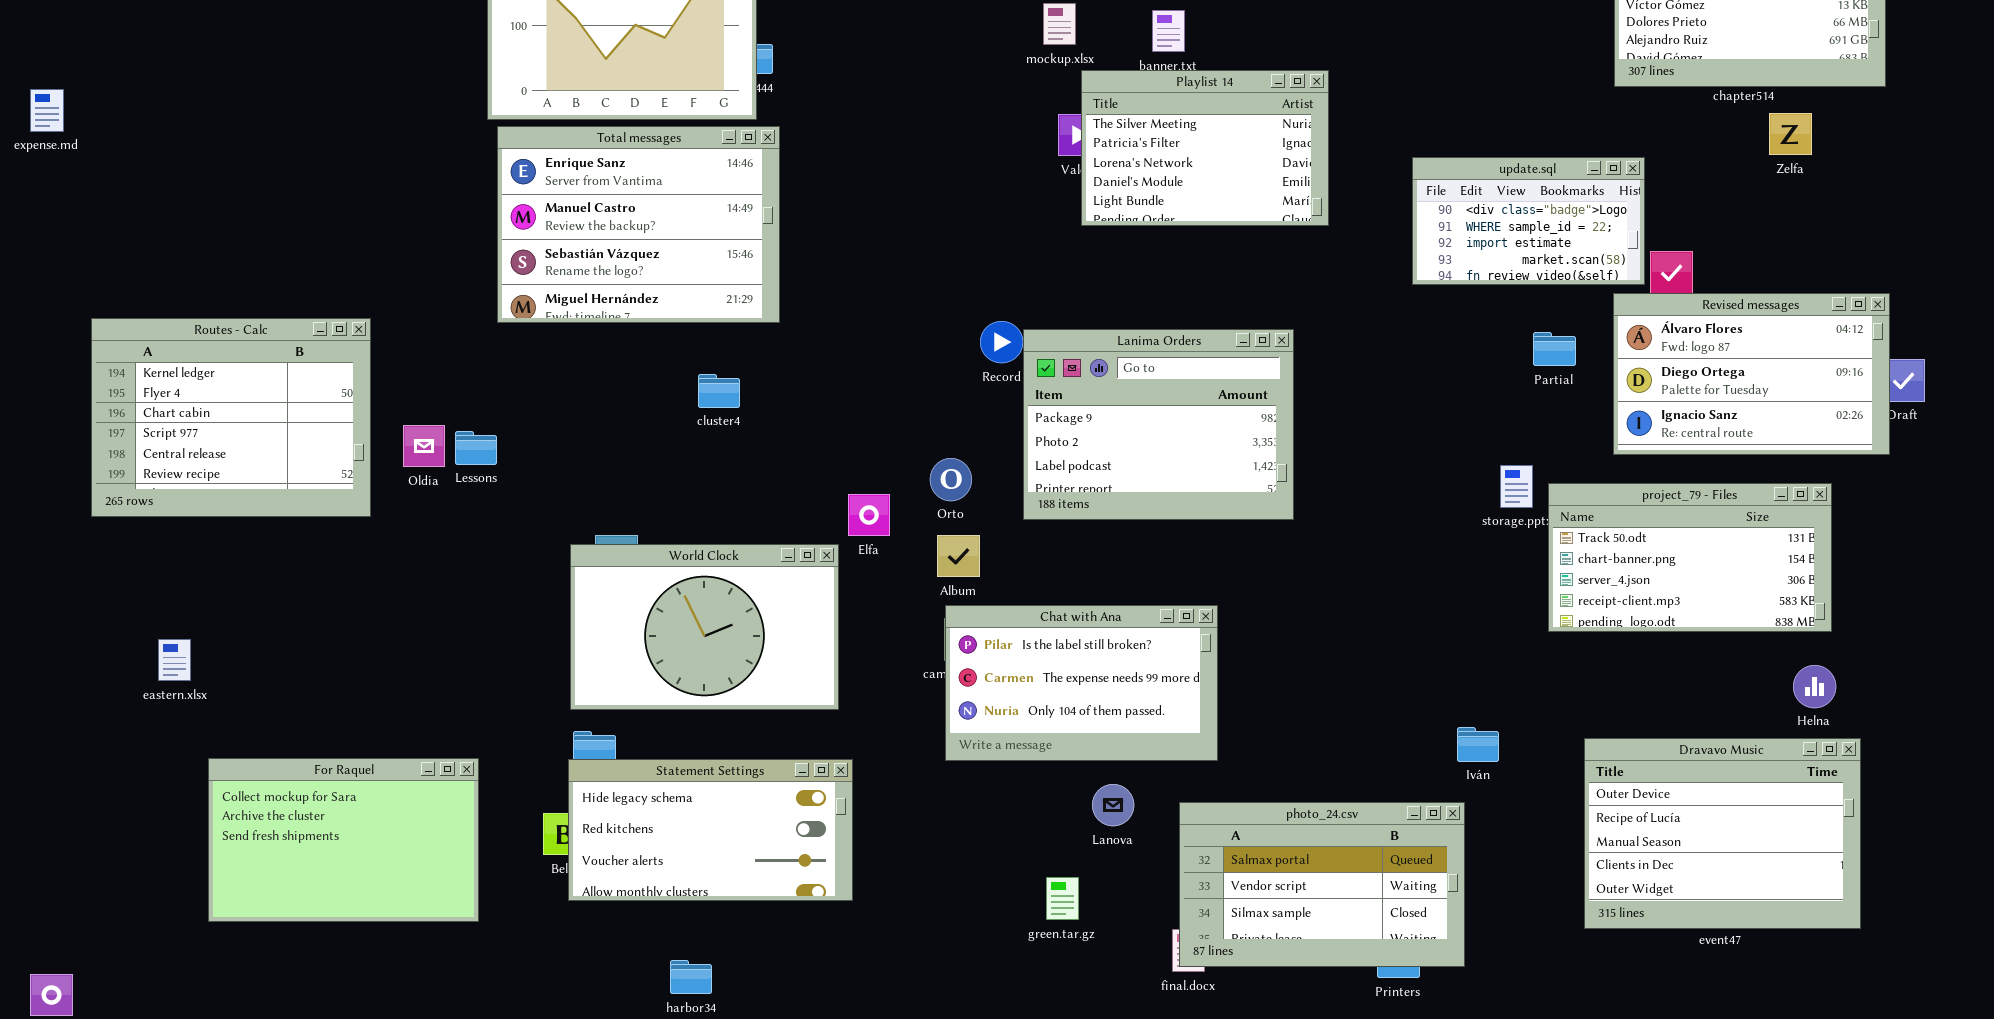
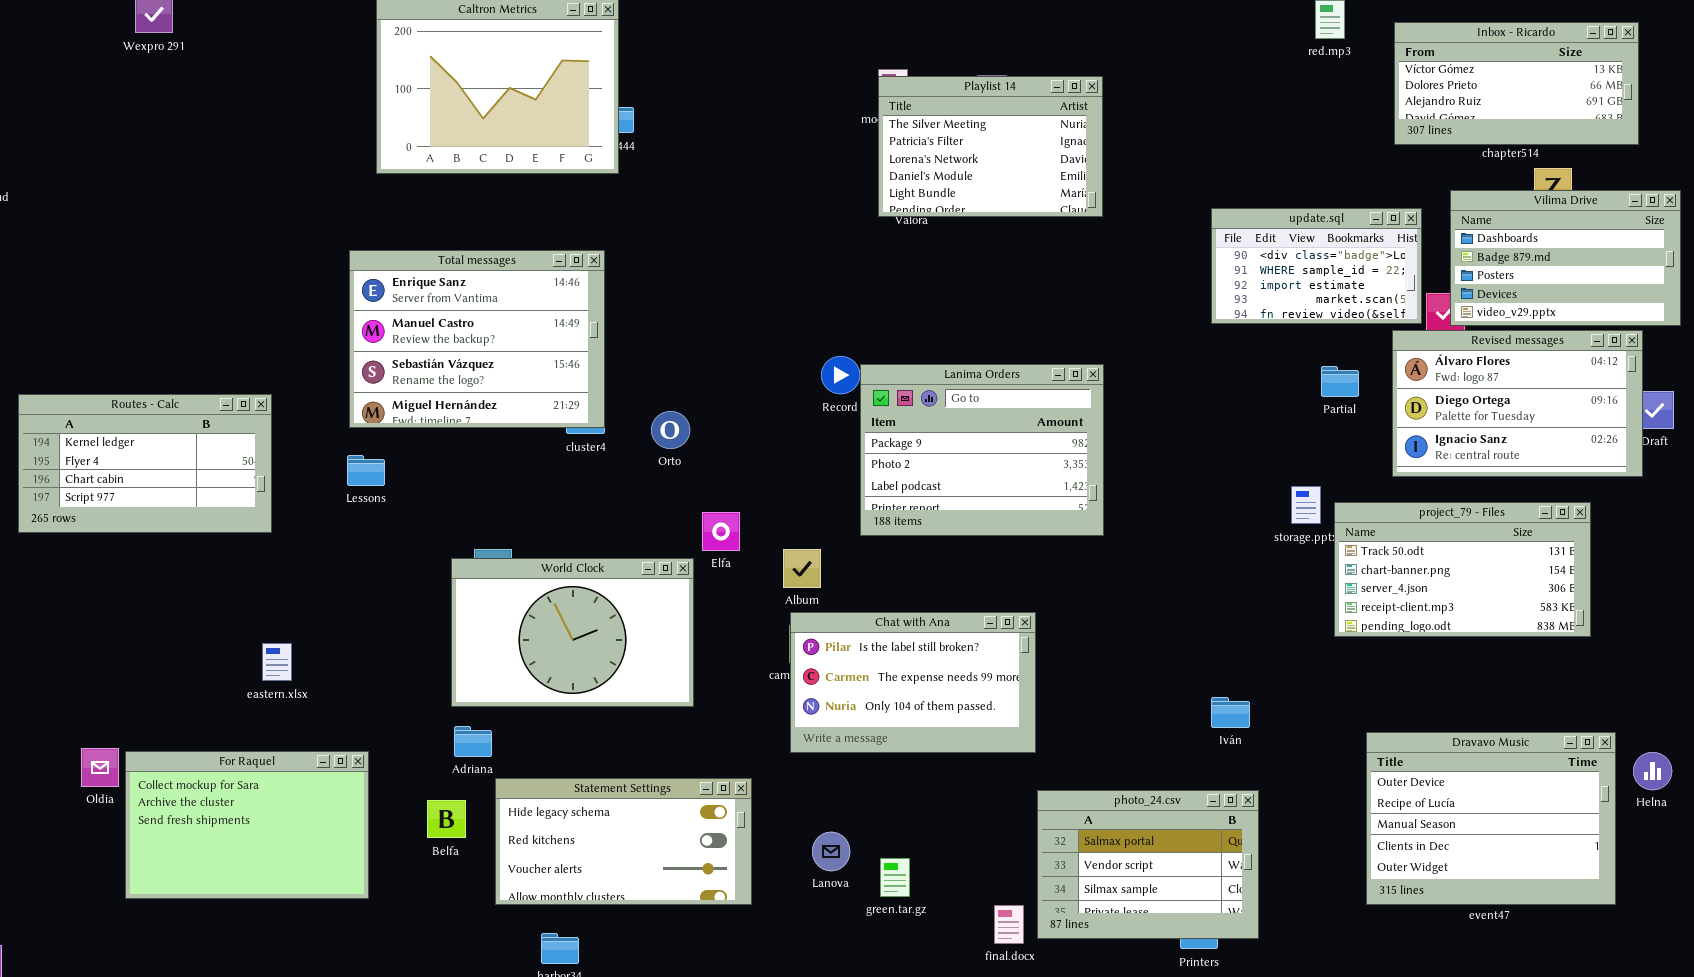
Playlist 14: [1081,70,1329,226] -> [878,76,1103,217], moved
Total messages: [497,126,780,323] -> [349,250,605,428], moved
Vilima Drive: none -> [1450,190,1681,326], opened
Routes - Calc: [91,318,371,517] -> [18,394,272,533], resized
Oldia: [403,425,445,467] -> [81,748,119,787], moved
Orto: [930,458,972,501] -> [651,411,690,449], moved
eastern.xlsx: [158,639,191,681] -> [262,643,292,681], moved
Helna: [1793,665,1836,708] -> [1633,752,1672,790], moved
Iván: [1457,727,1499,762] -> [1211,697,1250,728], moved
Statement Settings: [568,759,853,901] -> [495,778,752,905], moved
Lanova: [1092,784,1134,826] -> [812,832,850,871], moved
photo_24.csv: [1179,802,1465,967] -> [1037,790,1259,939], resized

